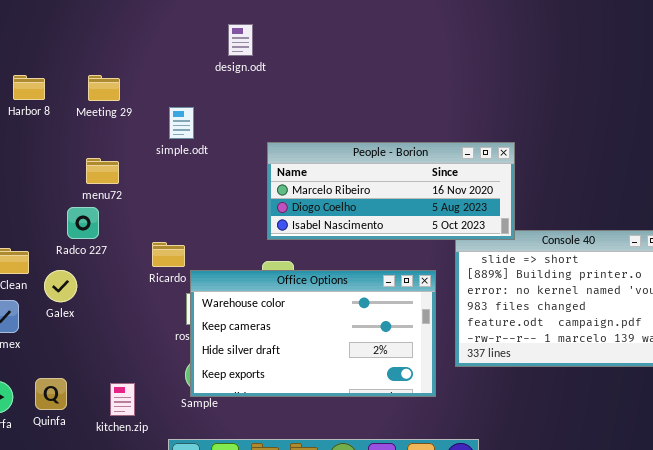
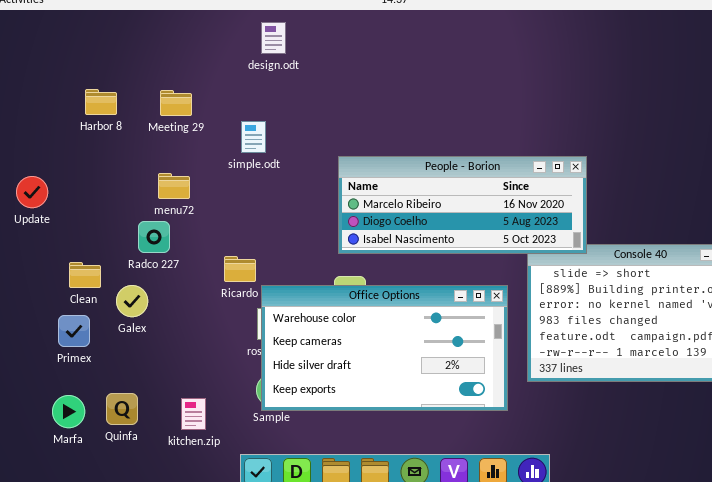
design.odt: [228,24,253,56] -> [261,22,286,54], moved

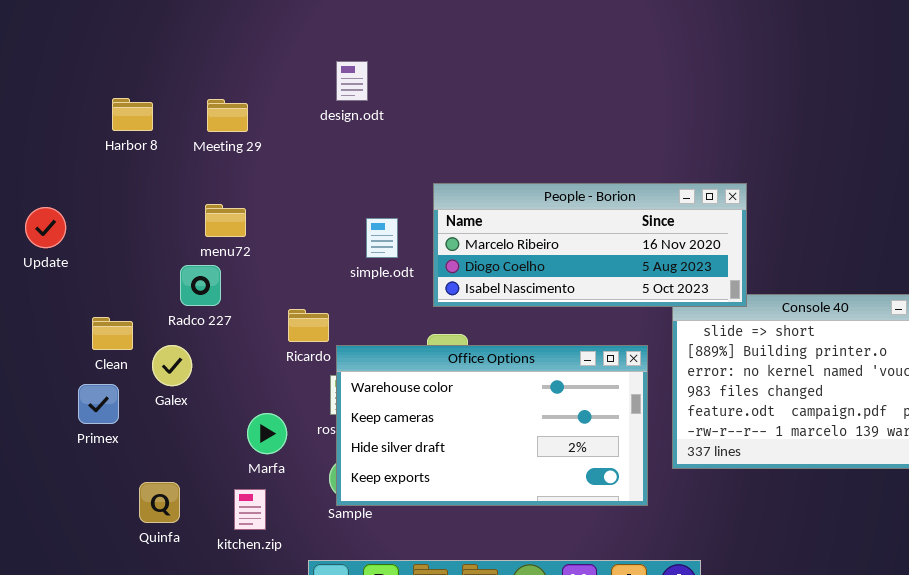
design.odt: [261,22,286,54] -> [336,61,368,101], moved
simple.odt: [241,121,266,153] -> [366,218,398,258], moved
Marfa: [52,395,85,428] -> [247,413,287,454], moved

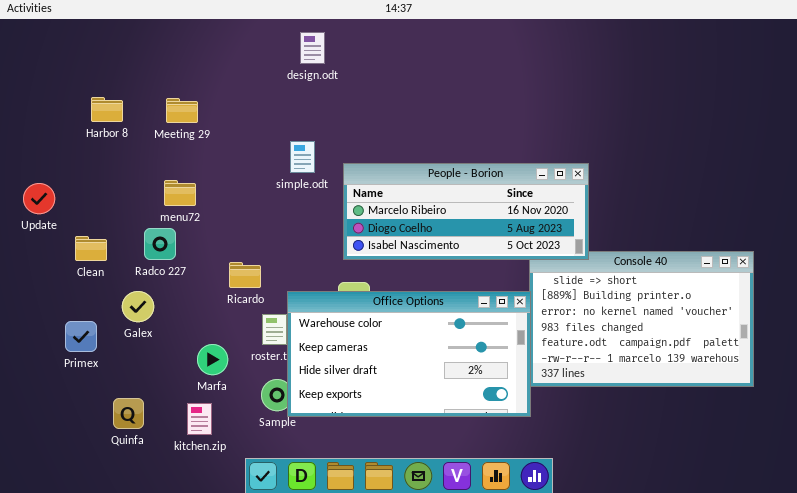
design.odt: [336,61,368,101] -> [300,32,325,64], moved
simple.odt: [366,218,398,258] -> [290,141,315,173], moved
Clean: [92,317,133,350] -> [75,236,107,261], moved
Office Options: [336,345,648,506] -> [287,291,531,417], moved

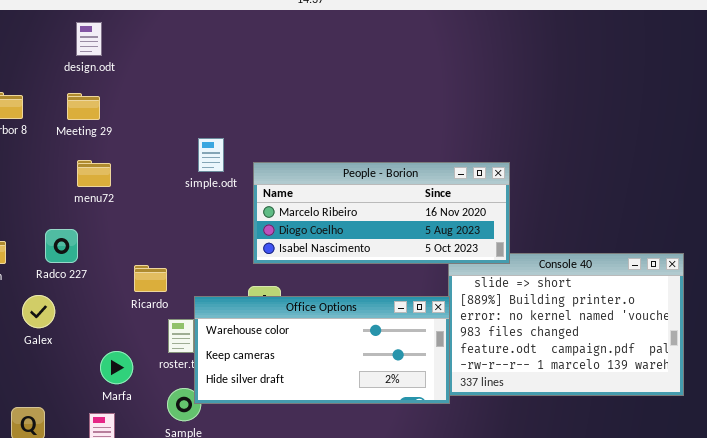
design.odt: [300,32,325,64] -> [76,22,102,56], moved
menu72: [164,180,196,206] -> [77,160,111,187], moved
Office Options: [287,291,531,417] -> [194,296,450,404], resized

